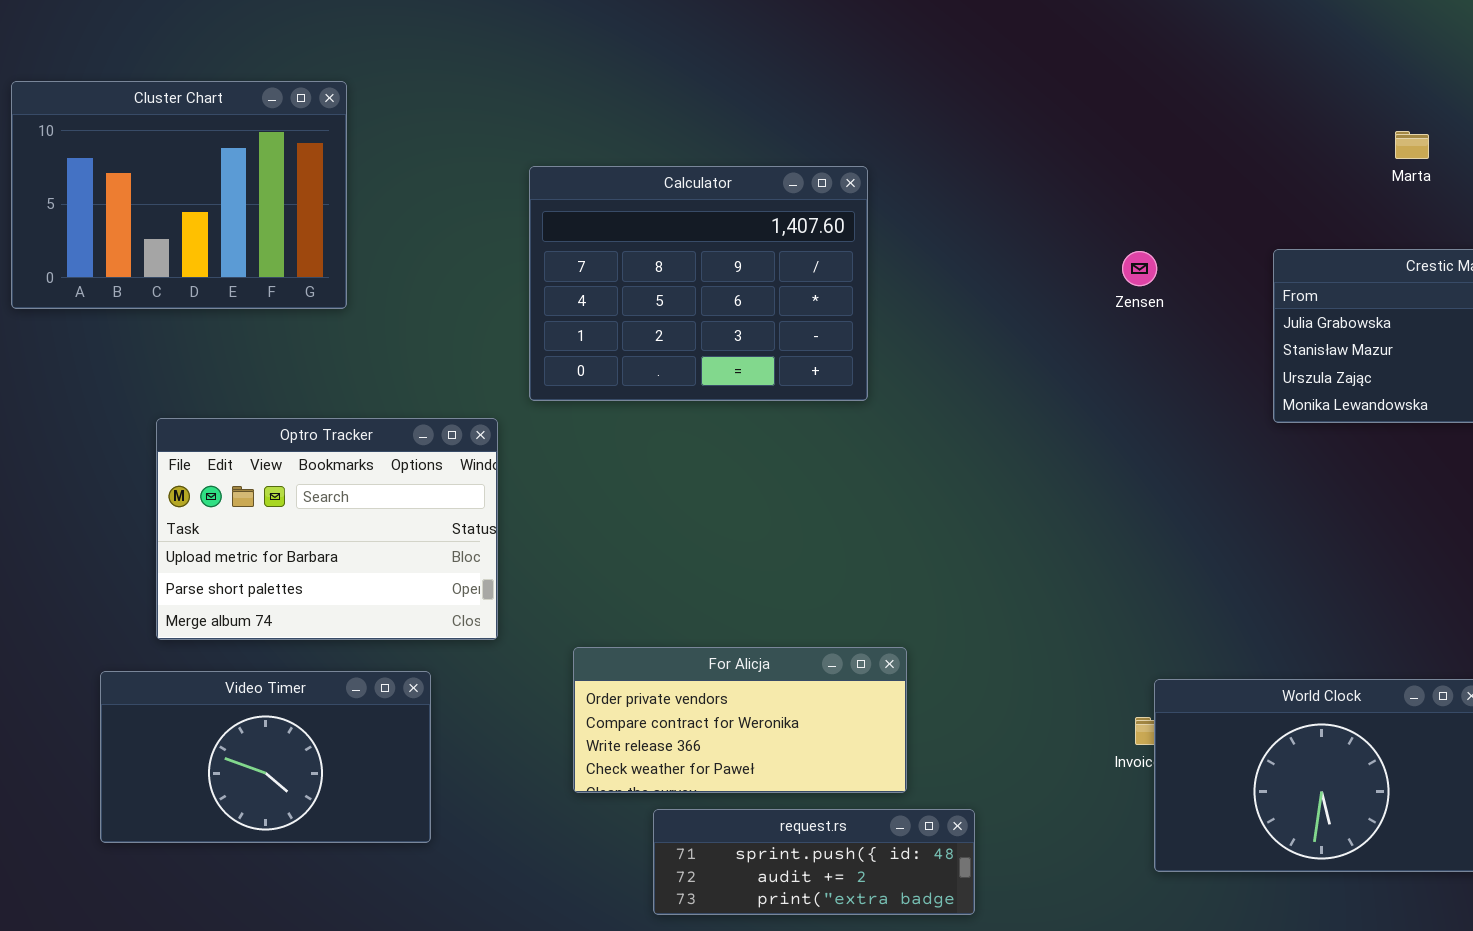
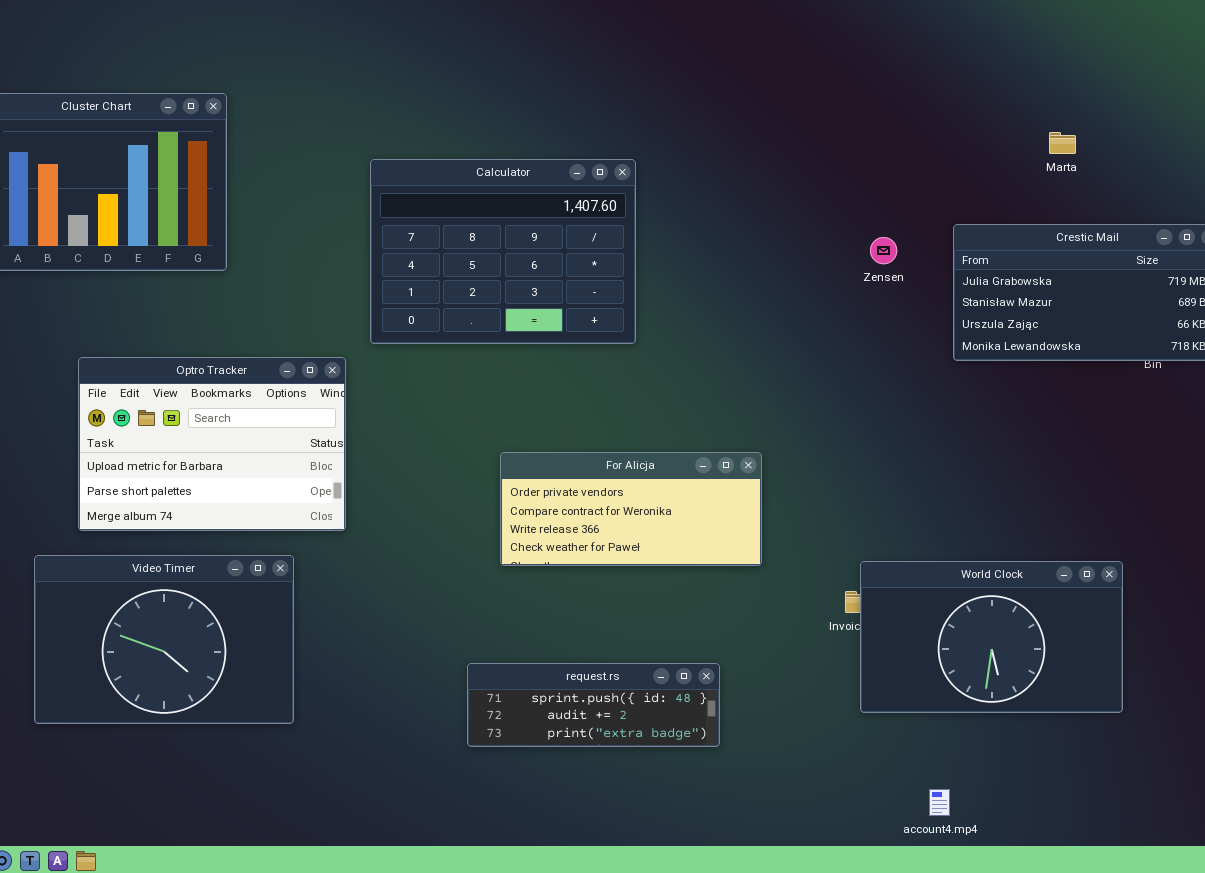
Zensen: [1122,251,1157,286] -> [870,237,897,264], moved
For Alicja: [573,647,907,793] -> [500,452,762,566], moved
Video Timer: [100,671,431,843] -> [34,555,294,724], resized

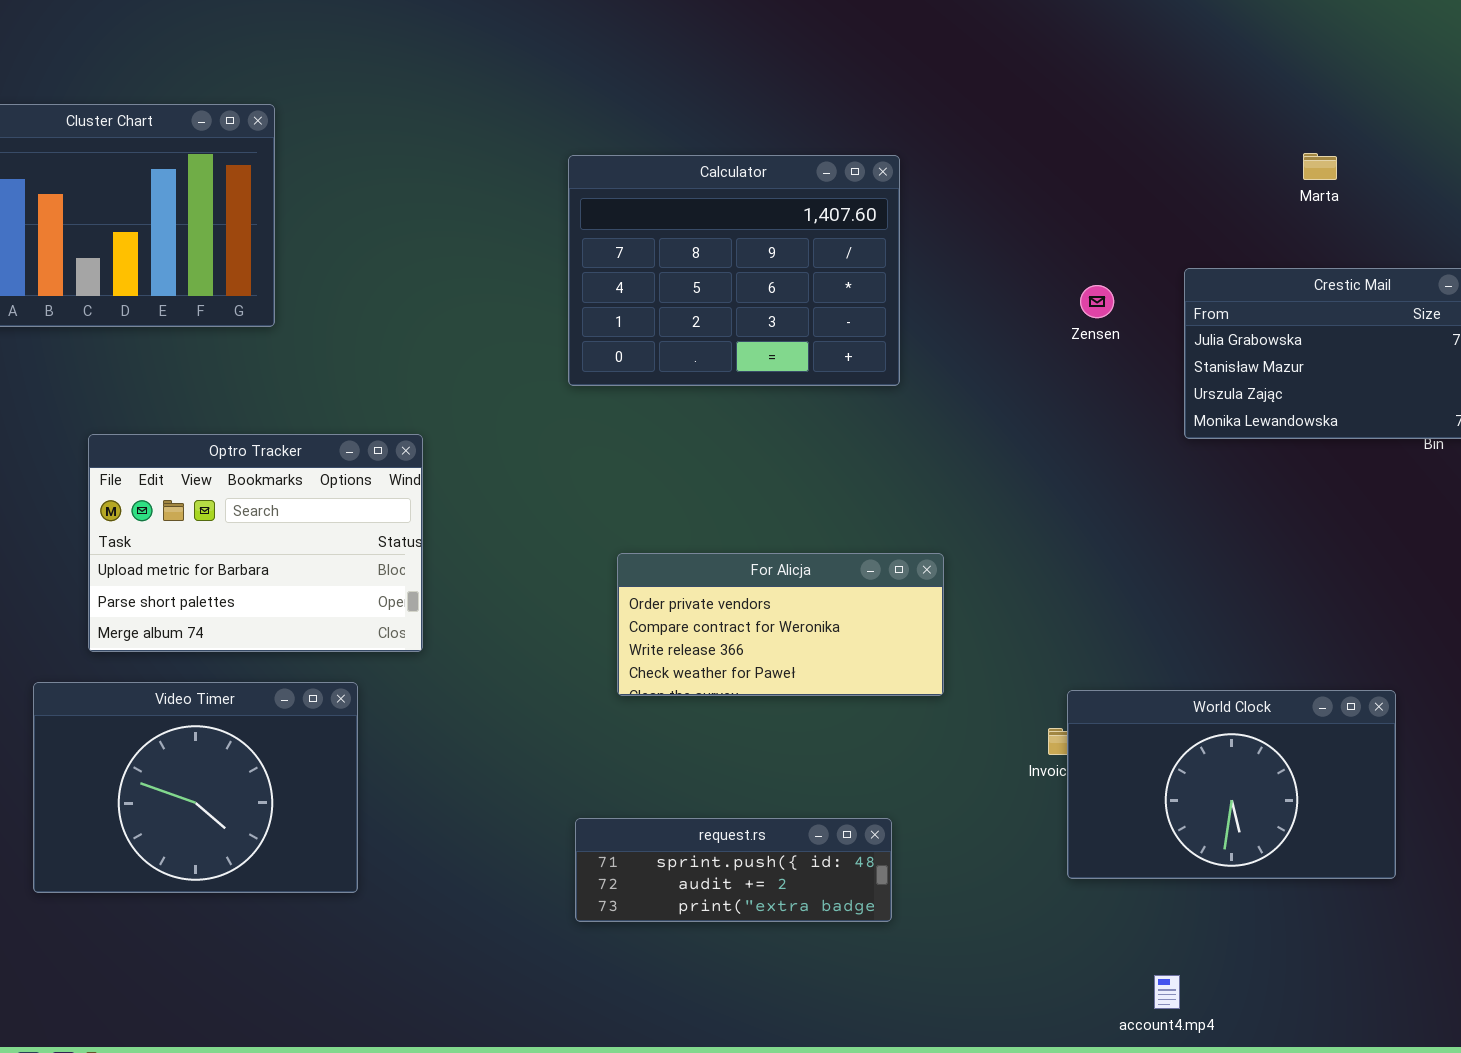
Calculator: [370,159,636,344] -> [568,155,900,386], moved

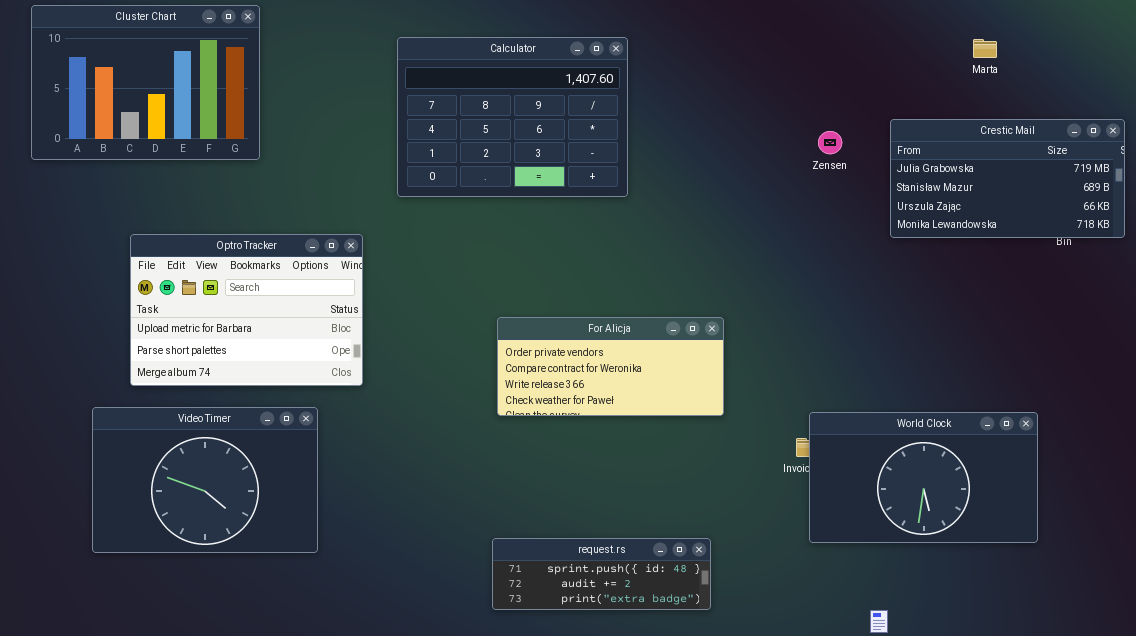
Calculator: [568,155,900,386] -> [397,37,628,197], moved
request.rs: [575,818,892,922] -> [492,538,711,610], moved

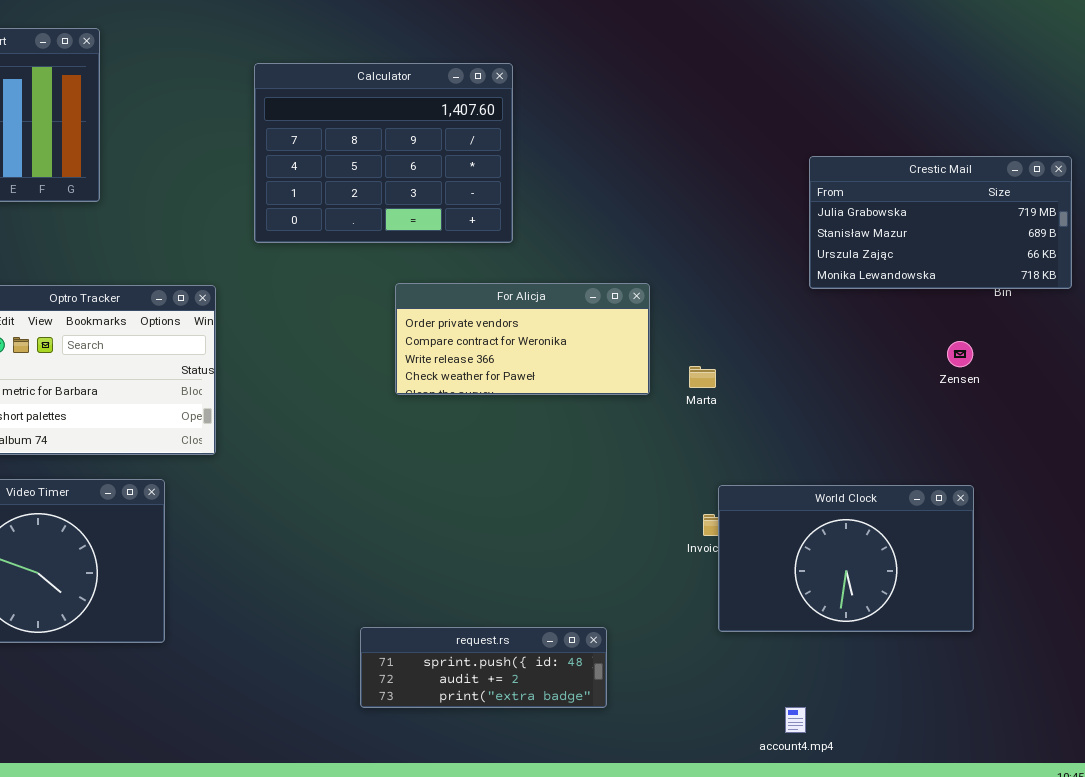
Marta: [973,39,997,58] -> [689,366,716,388], moved
Zensen: [818,131,842,154] -> [947,341,973,367], moved
For Alicja: [497,317,724,416] -> [395,283,650,395], moved

